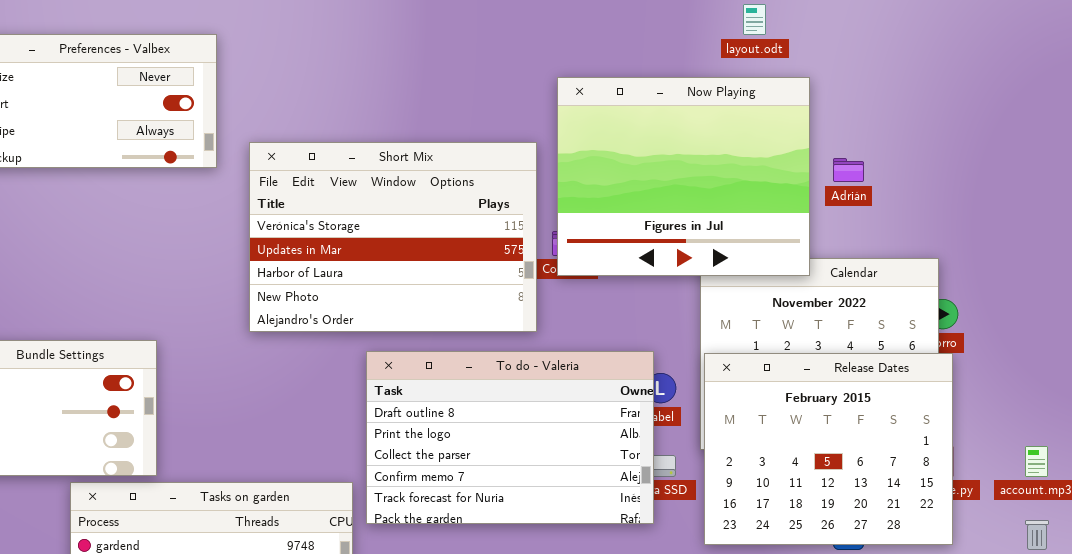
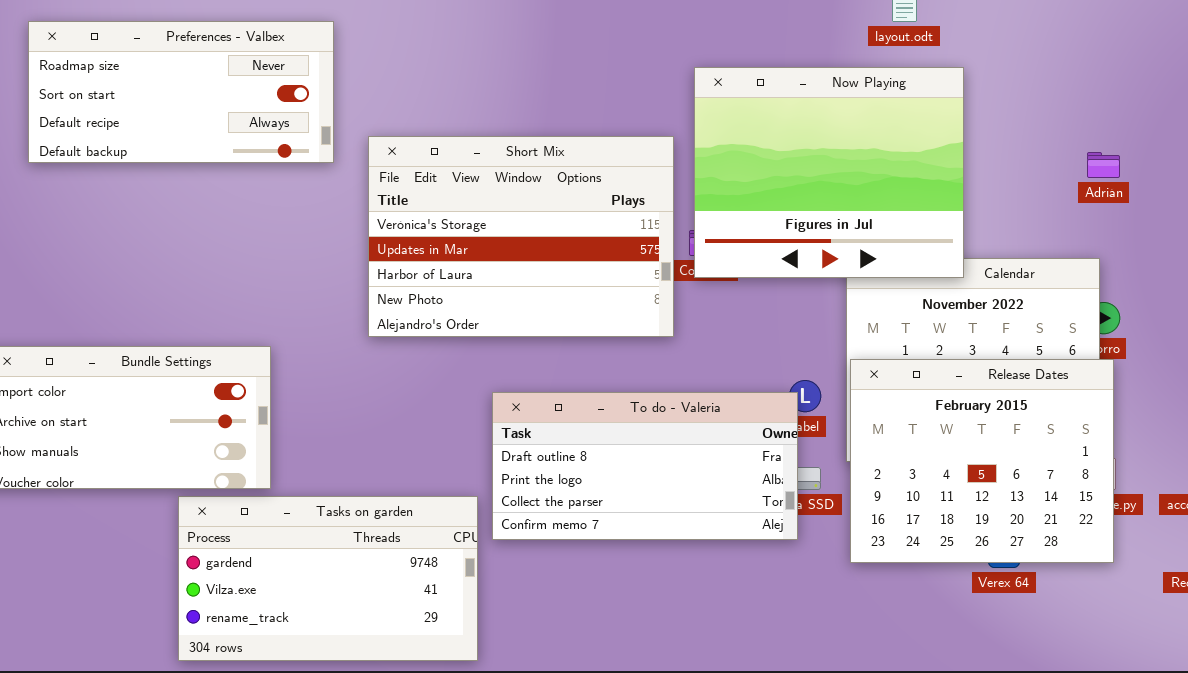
Adrián: [833,158,864,182] -> [1087,152,1120,178], moved
To do - Valeria: [366,351,654,524] -> [492,392,798,540], resized

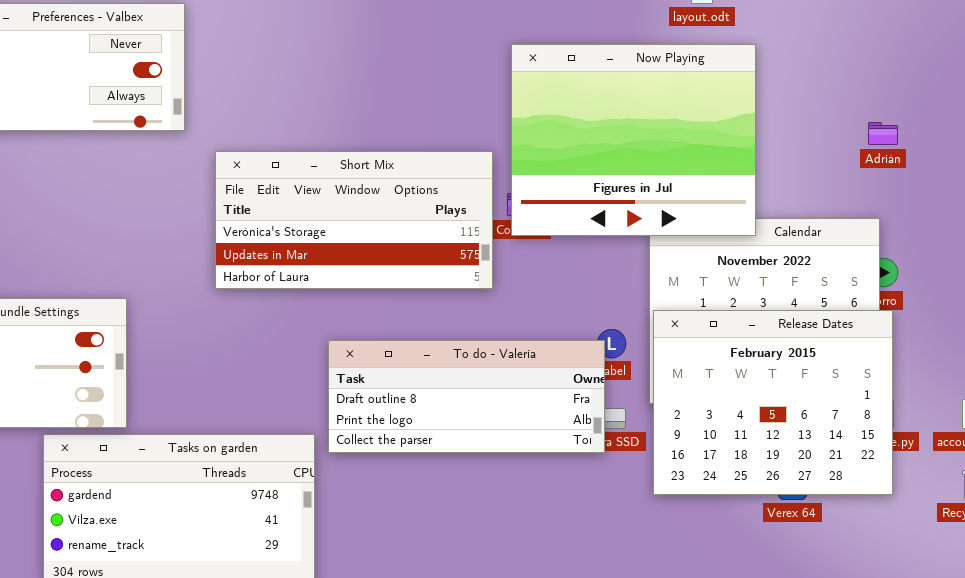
Short Mix: [368,136,674,337] -> [215,151,493,289], resized
To do - Valeria: [492,392,798,540] -> [328,340,605,453], resized

